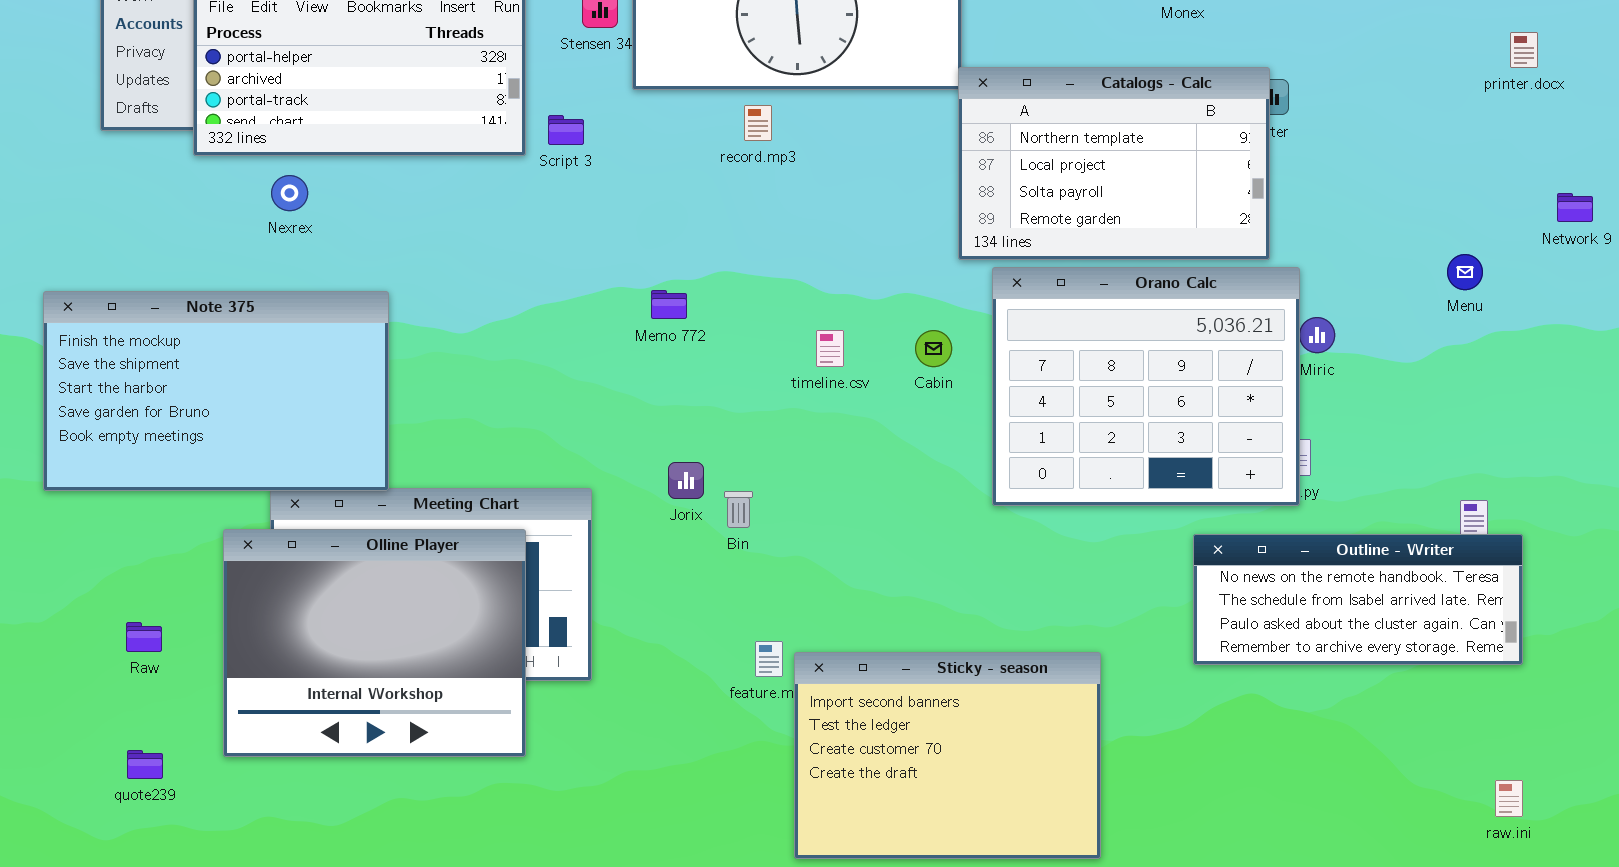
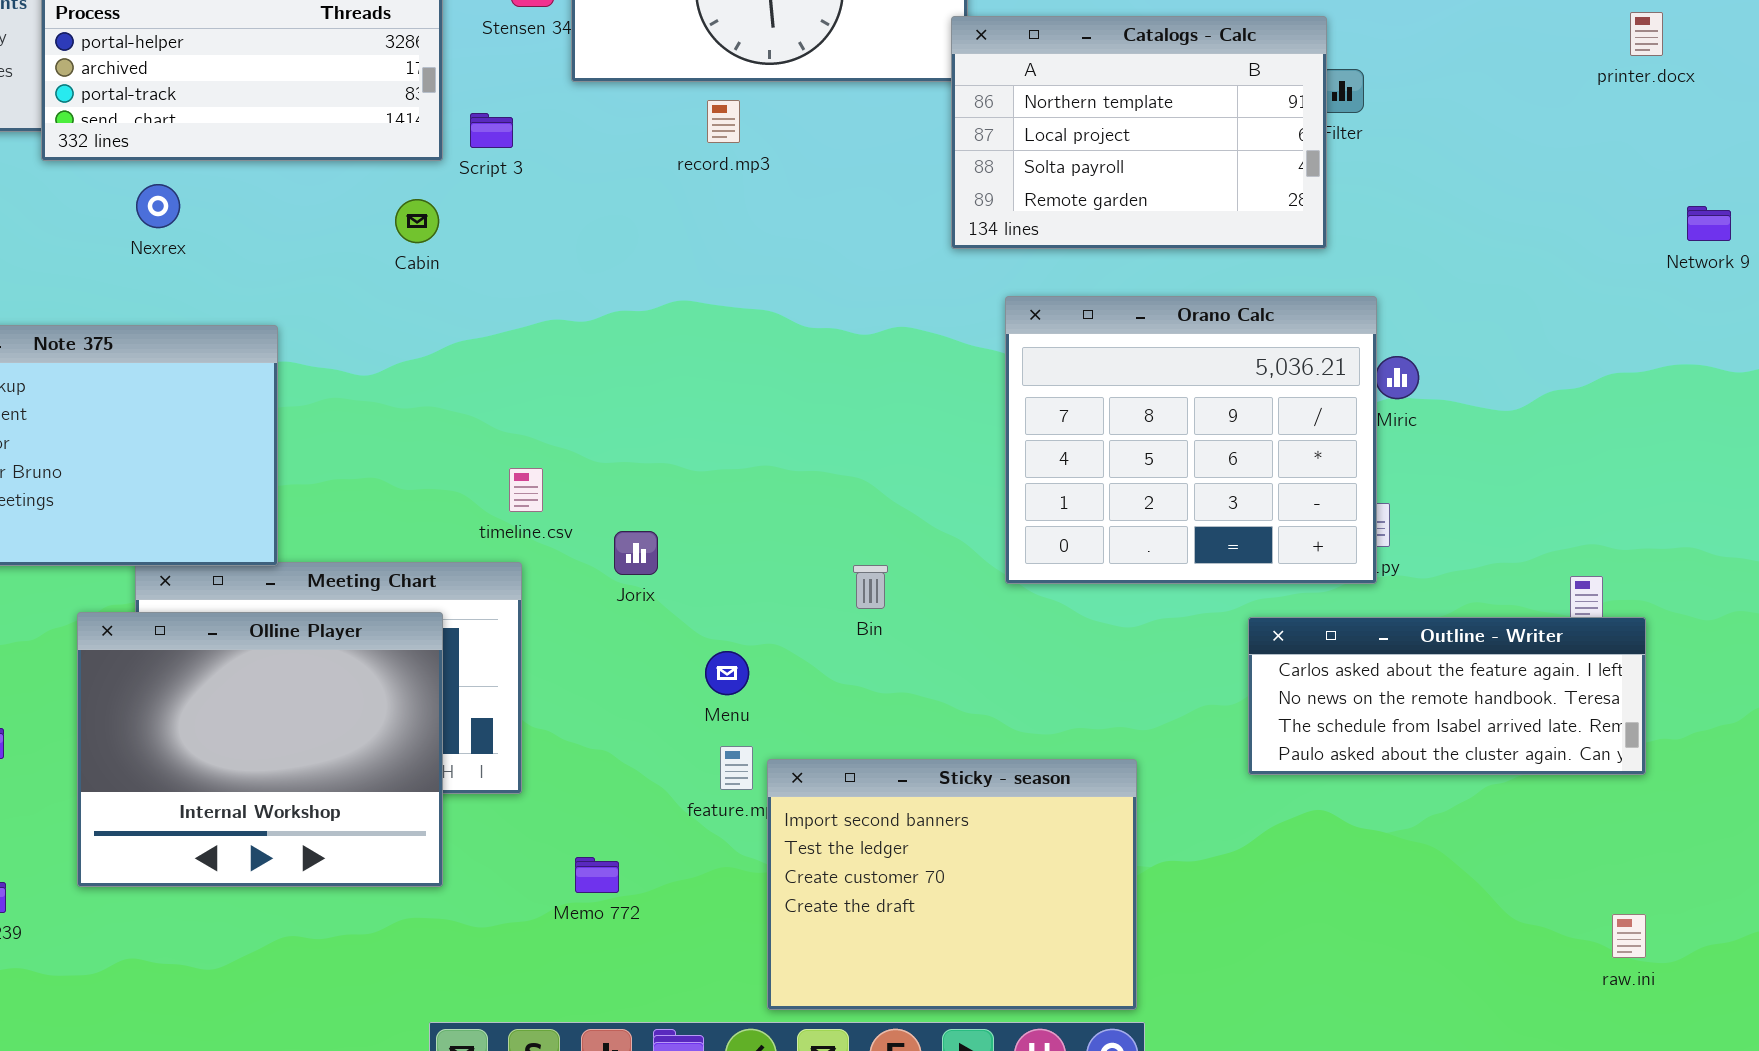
Catalogs - Calc: [958,67,1270,260] -> [951,16,1327,249], moved
Menu: [1447,254,1483,290] -> [705,651,749,695], moved
Memo 772: [651,290,687,319] -> [575,857,619,893], moved
timeline.csv: [816,330,844,367] -> [509,468,543,512], moved
Cabin: [915,330,952,367] -> [395,199,439,243], moved
Bin: [724,491,753,528] -> [853,565,888,609], moved
Outline - Writer: [1193,534,1523,665] -> [1248,617,1646,775], scrolled up 1 row

